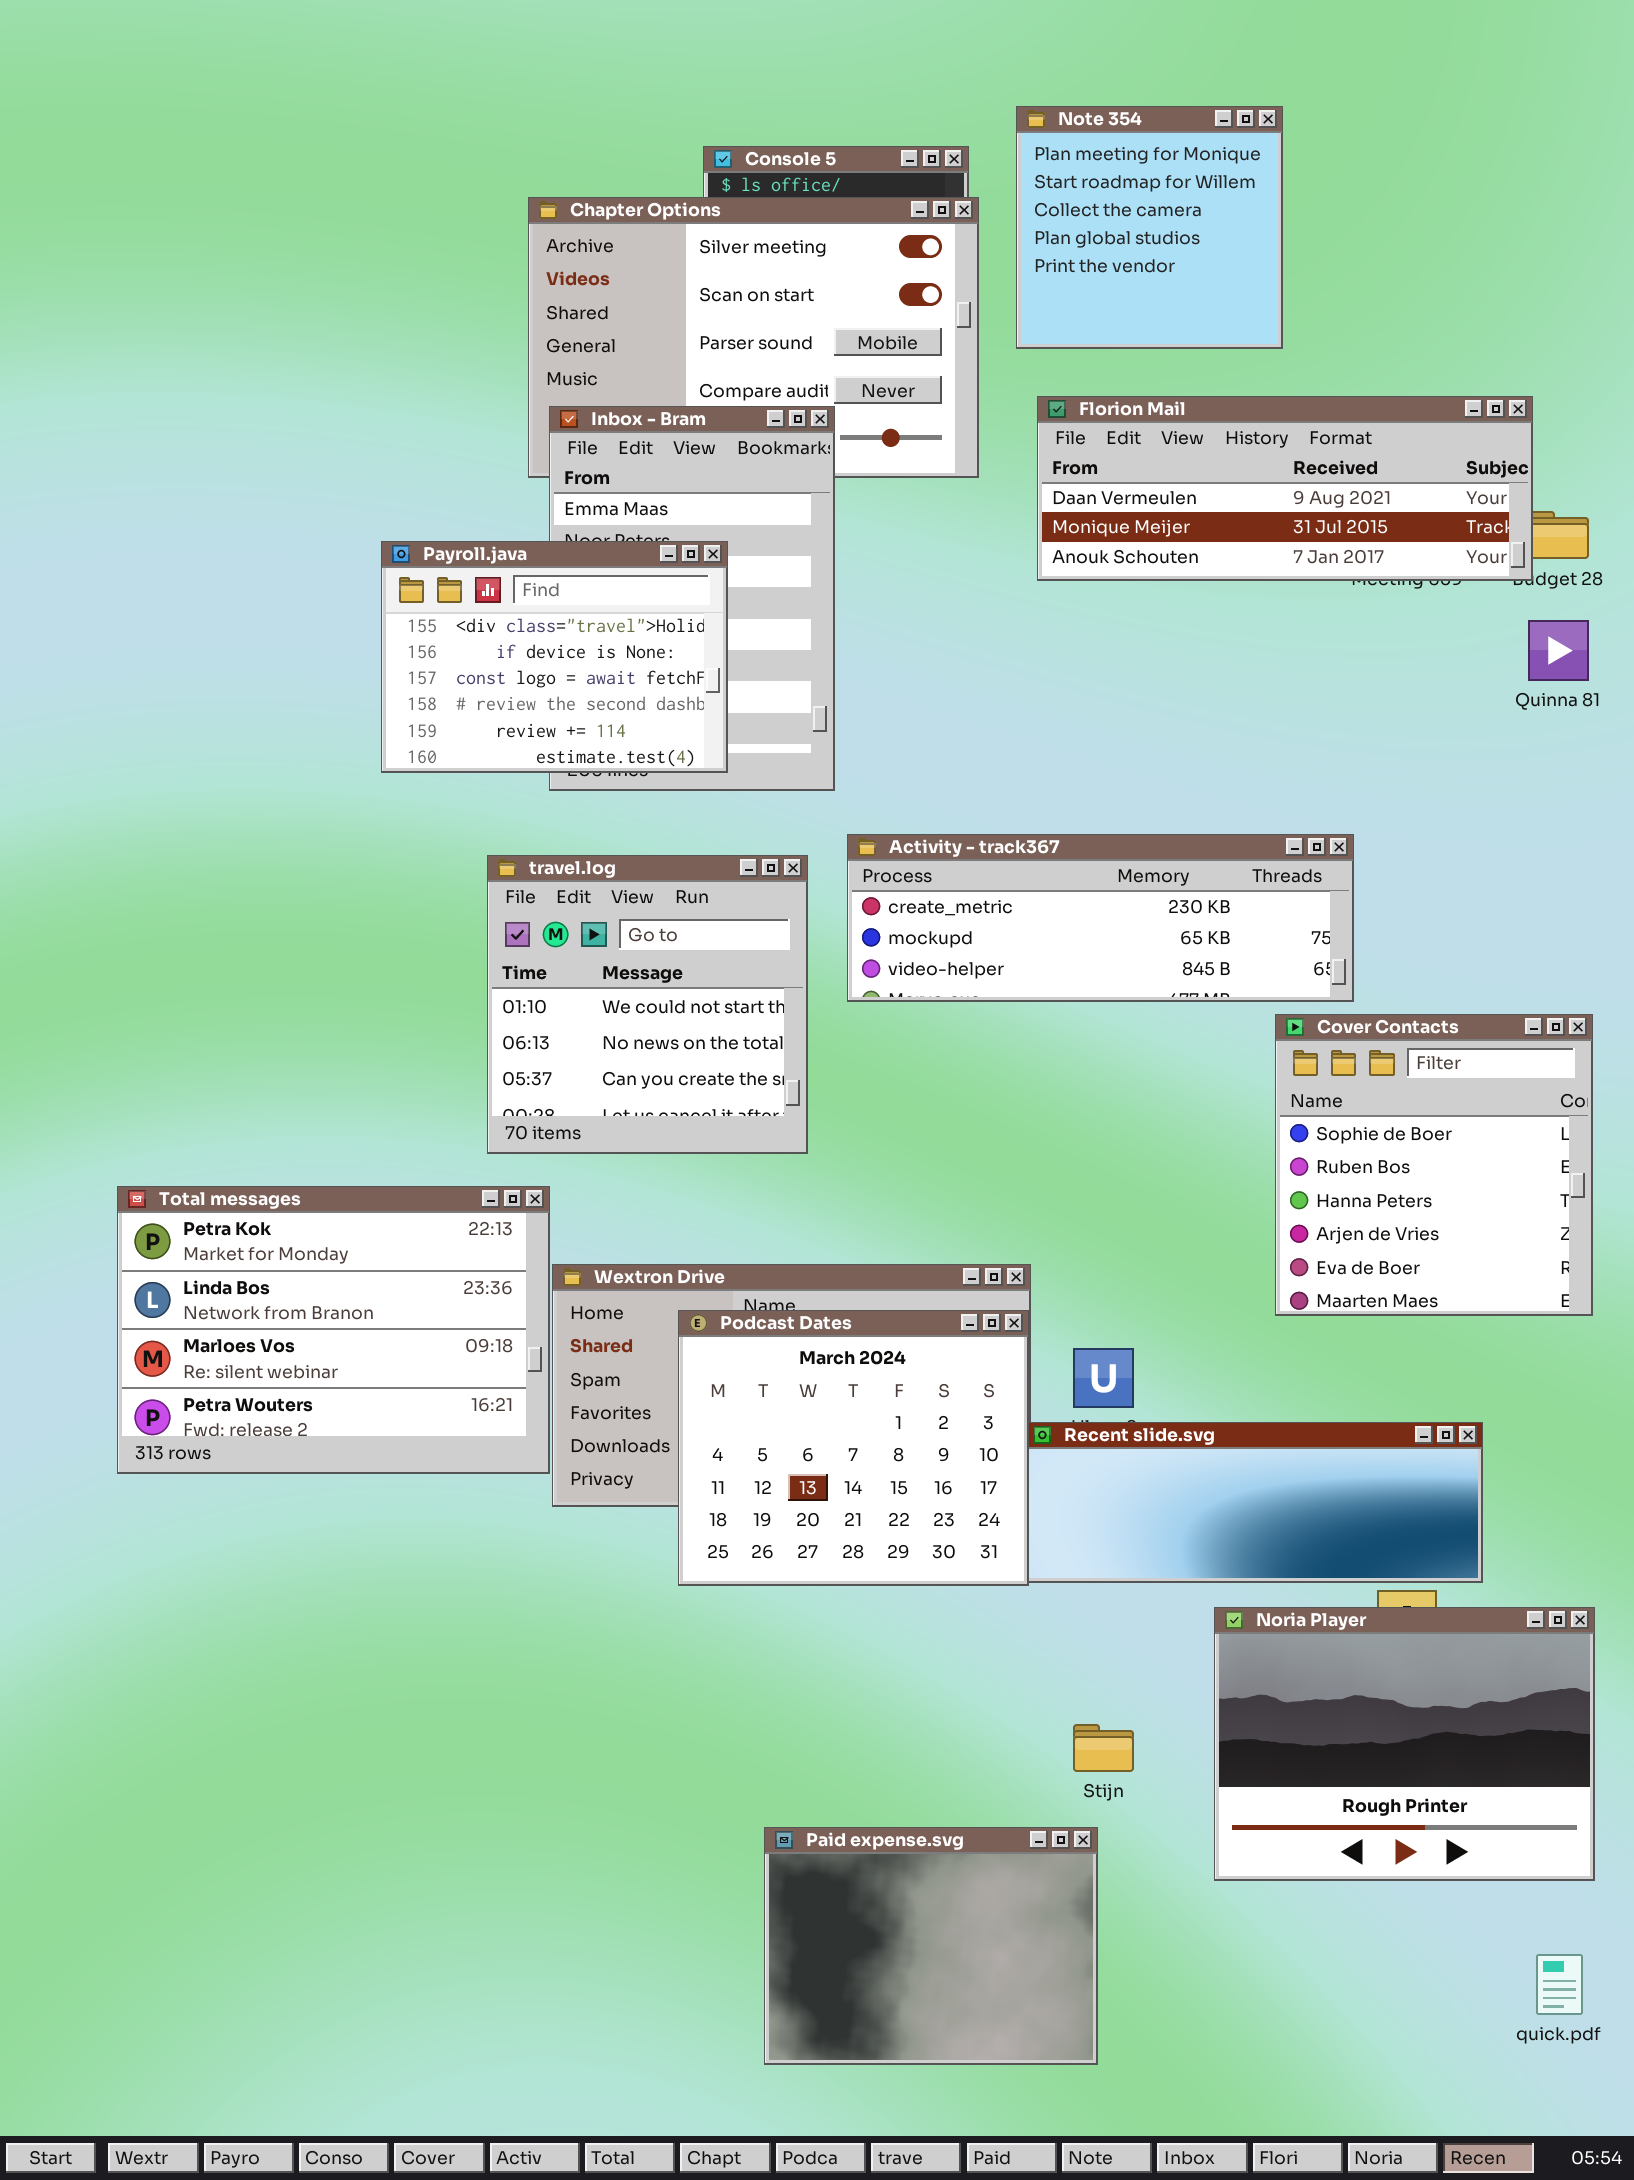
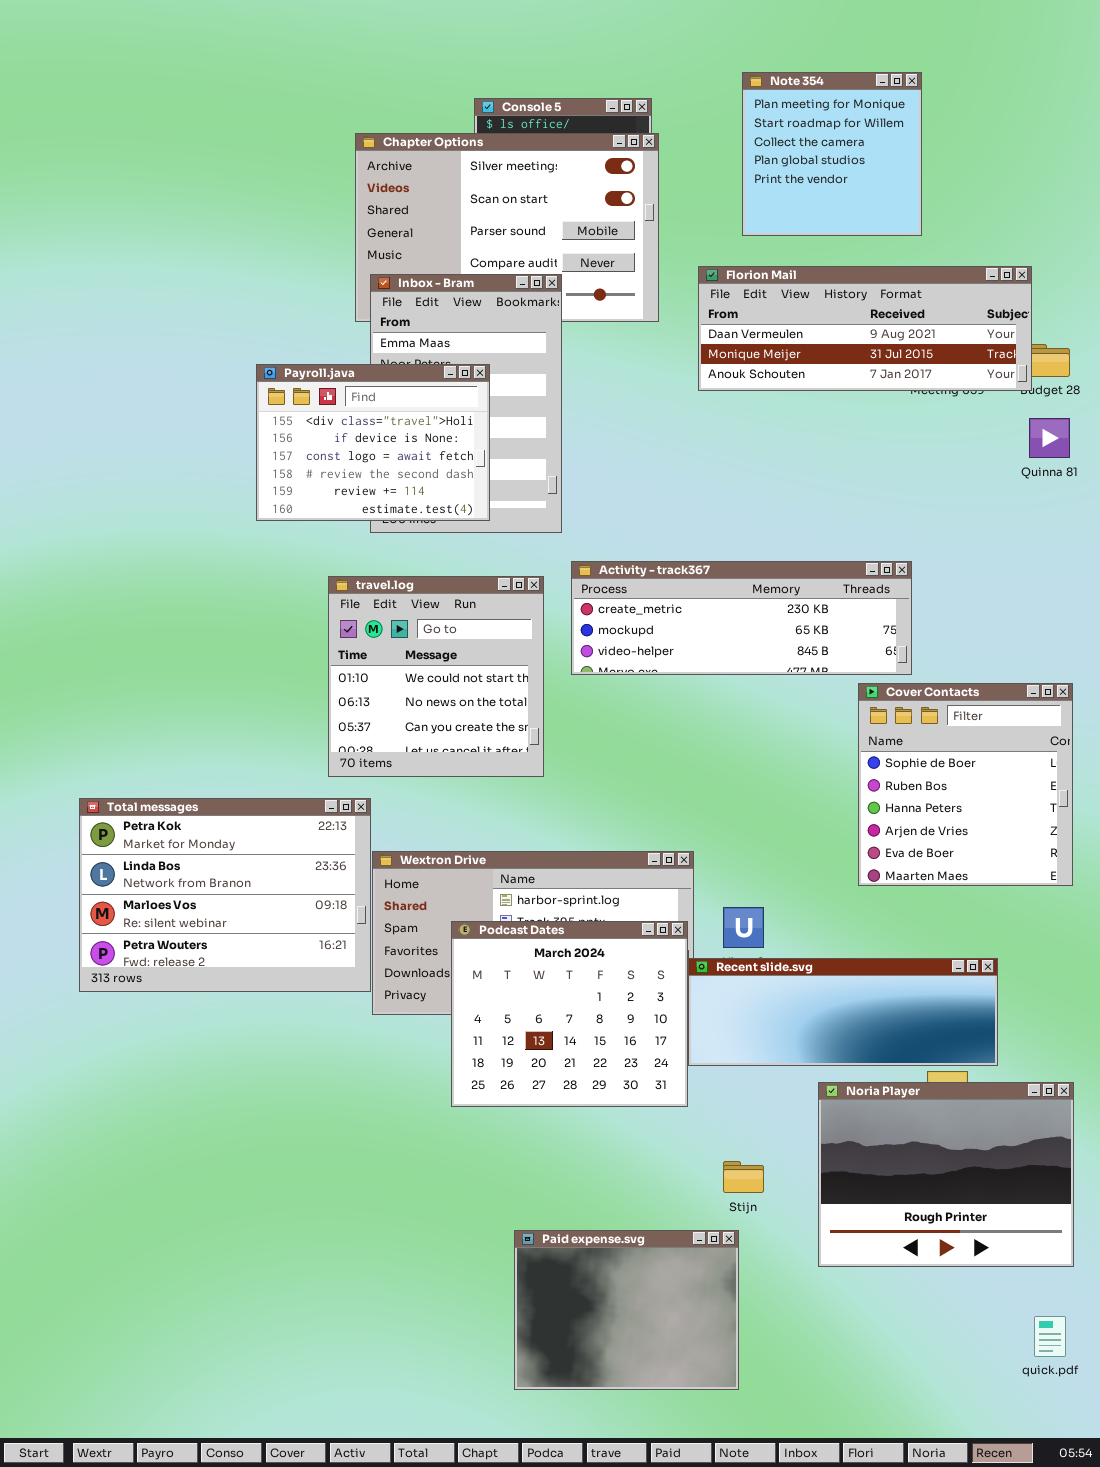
Note 354: [1016,106,1283,349] -> [742,72,922,236], moved
Podcast Dates: [678,1310,1029,1586] -> [451,921,688,1107], moved

